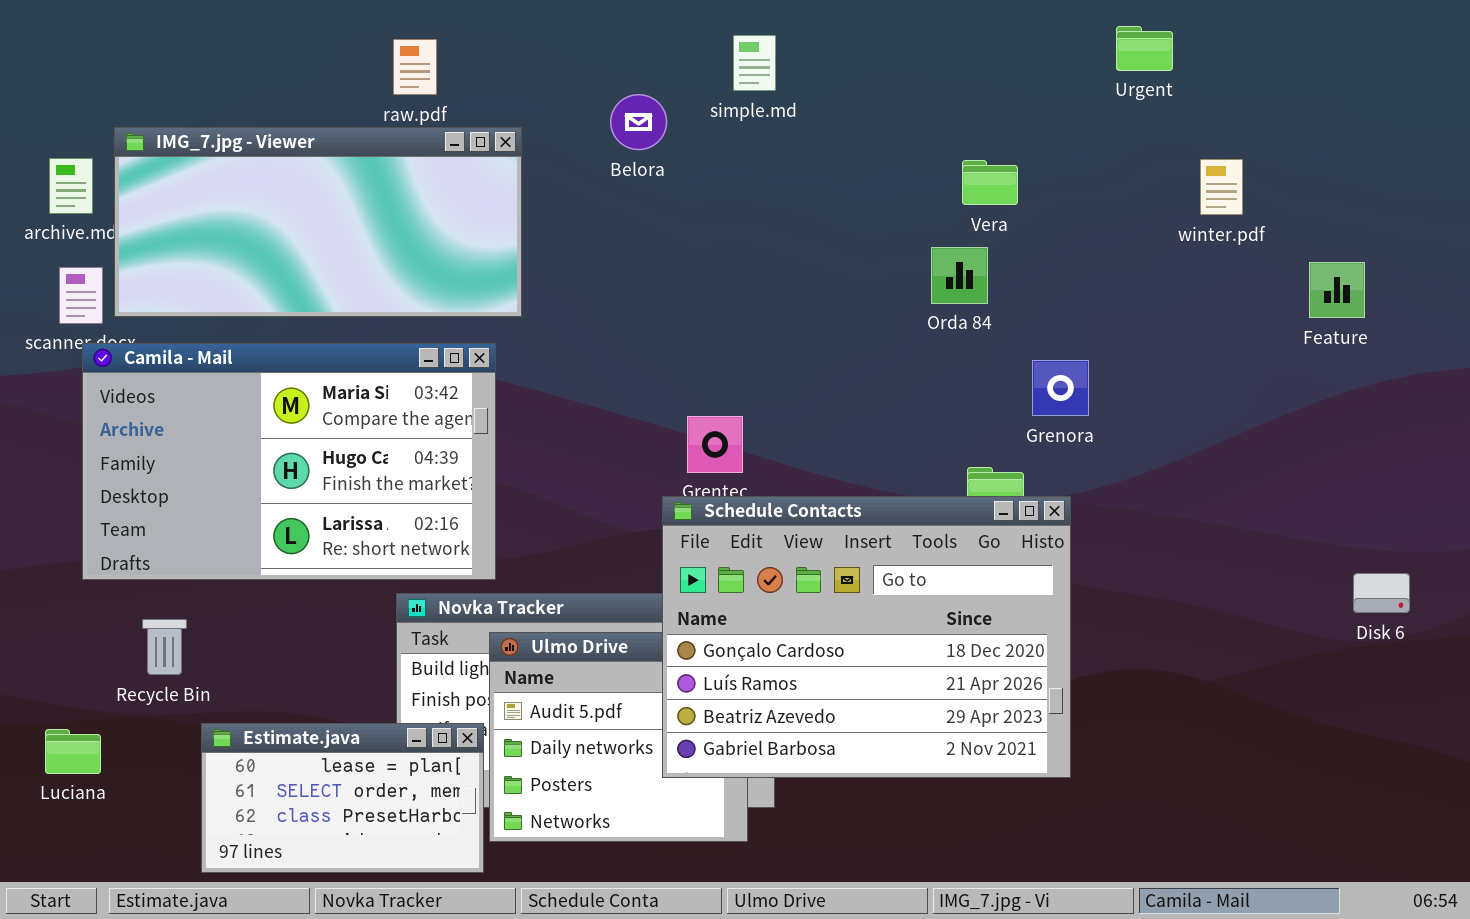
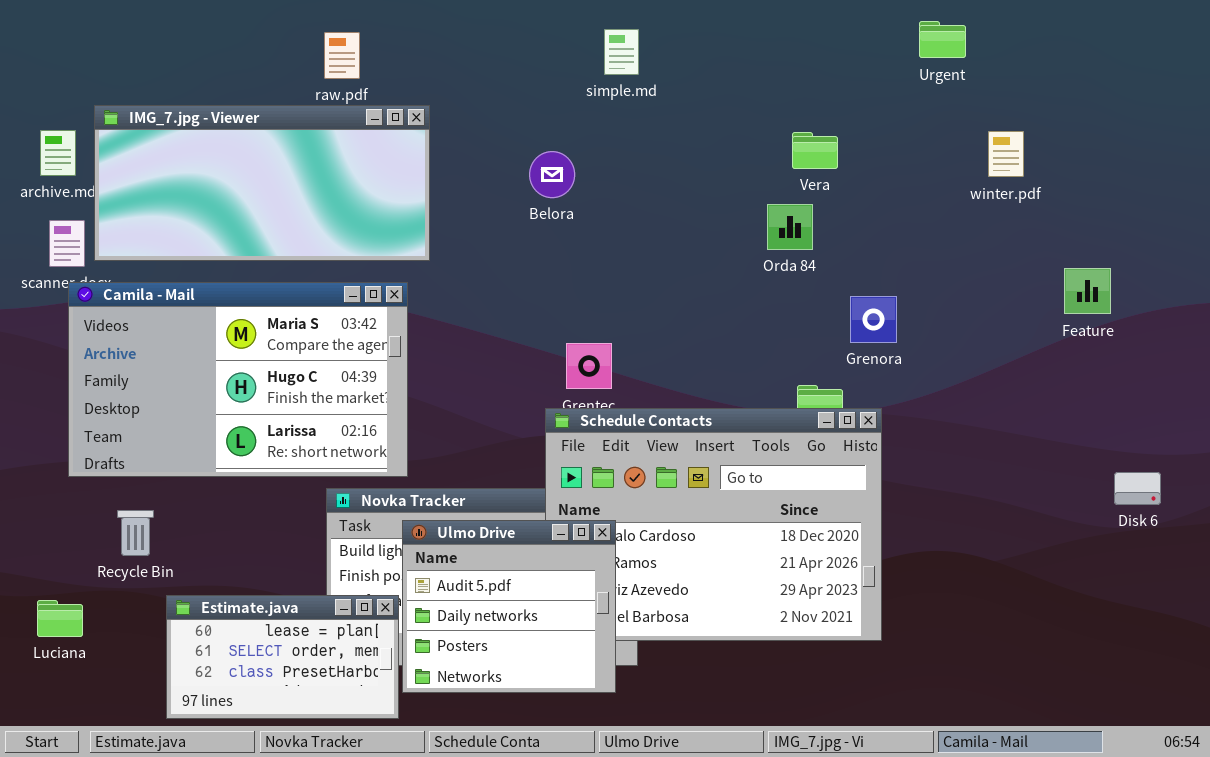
Belora: [610,94,667,150] -> [529,151,575,198], moved
Feature: [1309,262,1365,318] -> [1064,268,1111,314], moved
Ulmo Drive: [489,632,748,842] -> [402,520,616,693], raised

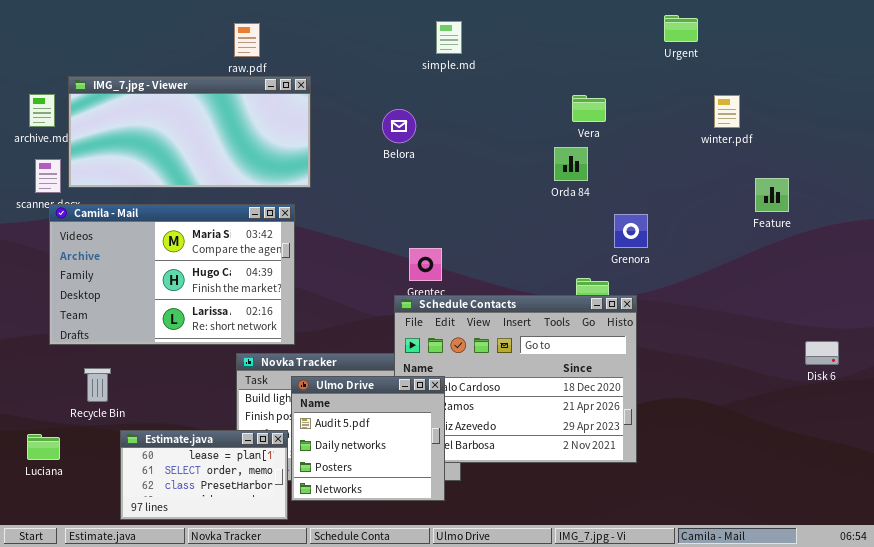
Feature: [1064,268,1111,314] -> [755,178,789,212], moved

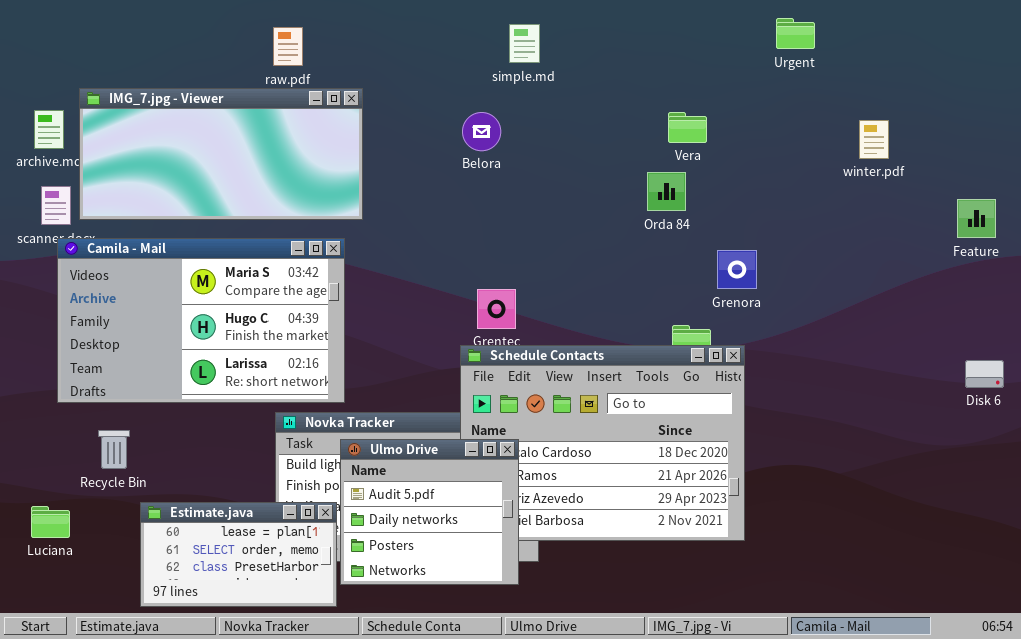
winter.pdf: [714,95,740,128] -> [859,120,889,159], moved
Belora: [382,109,416,143] -> [462,112,501,151], moved
Feature: [755,178,789,212] -> [957,199,996,238], moved
Disk 6: [805,341,839,365] -> [965,360,1004,388], moved

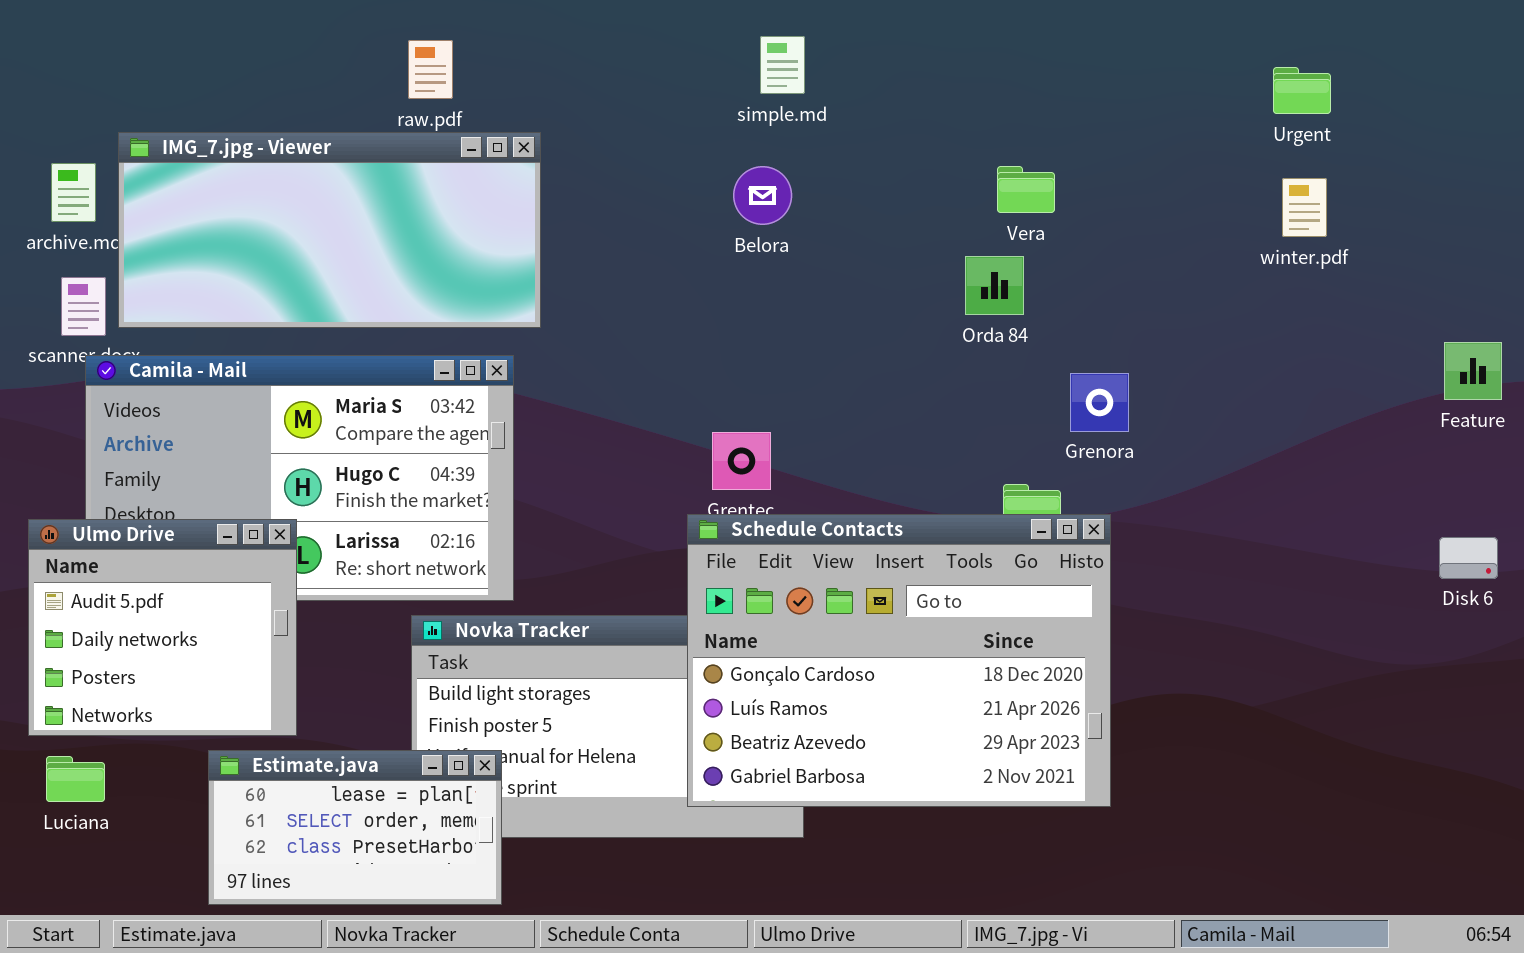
Urgent: [776,18,815,49] -> [1273,67,1331,114], moved
Belora: [462,112,501,151] -> [733,166,792,225], moved
Feature: [957,199,996,238] -> [1444,342,1502,400], moved
Ulmo Drive: [340,439,519,585] -> [28,519,297,736], moved

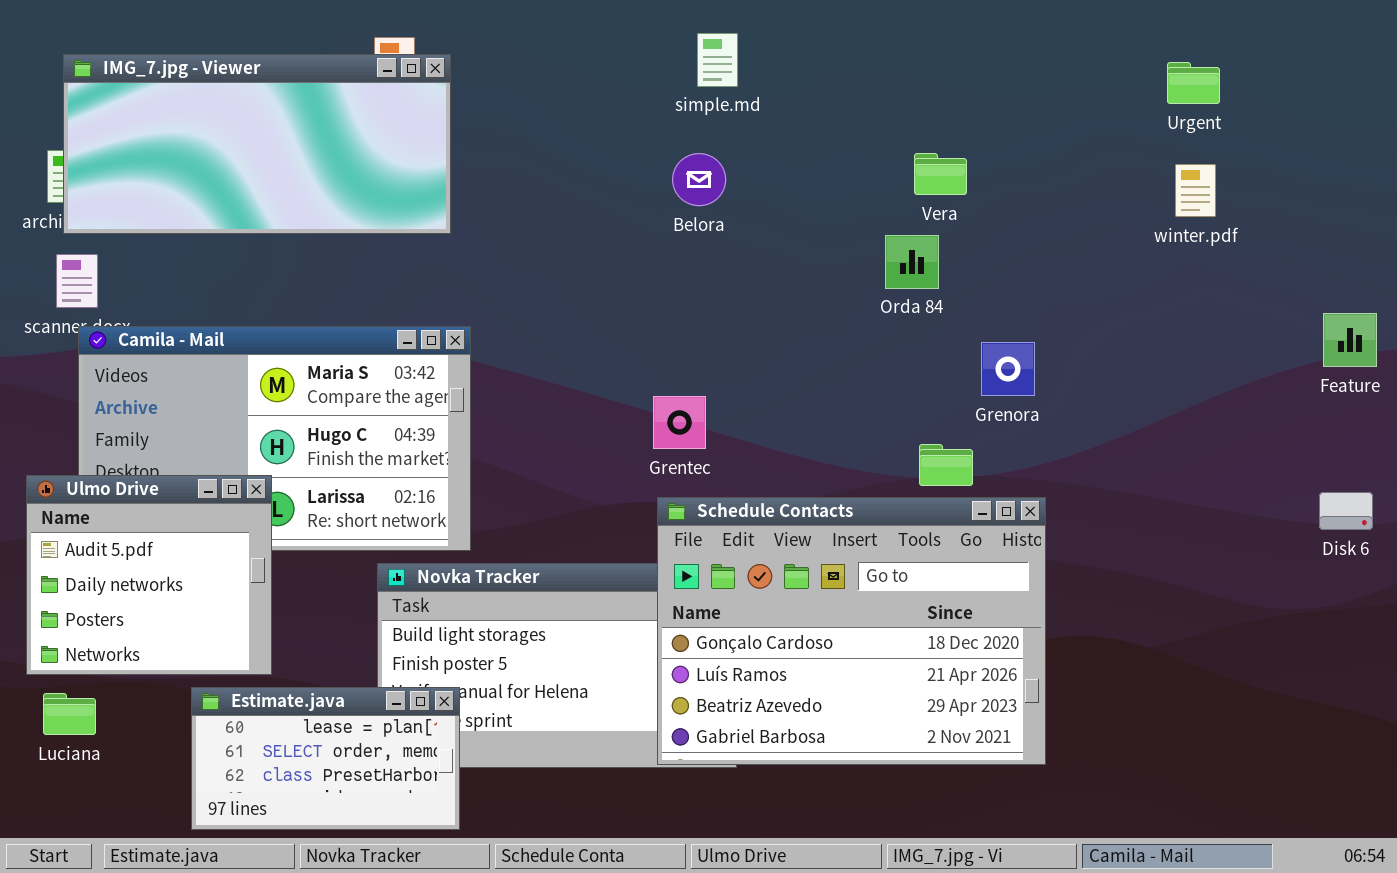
IMG_7.jpg - Viewer: [118,132,541,328] -> [63,54,451,234], moved
Schedule Contacts: [687,514,1111,807] -> [657,497,1046,765], moved

